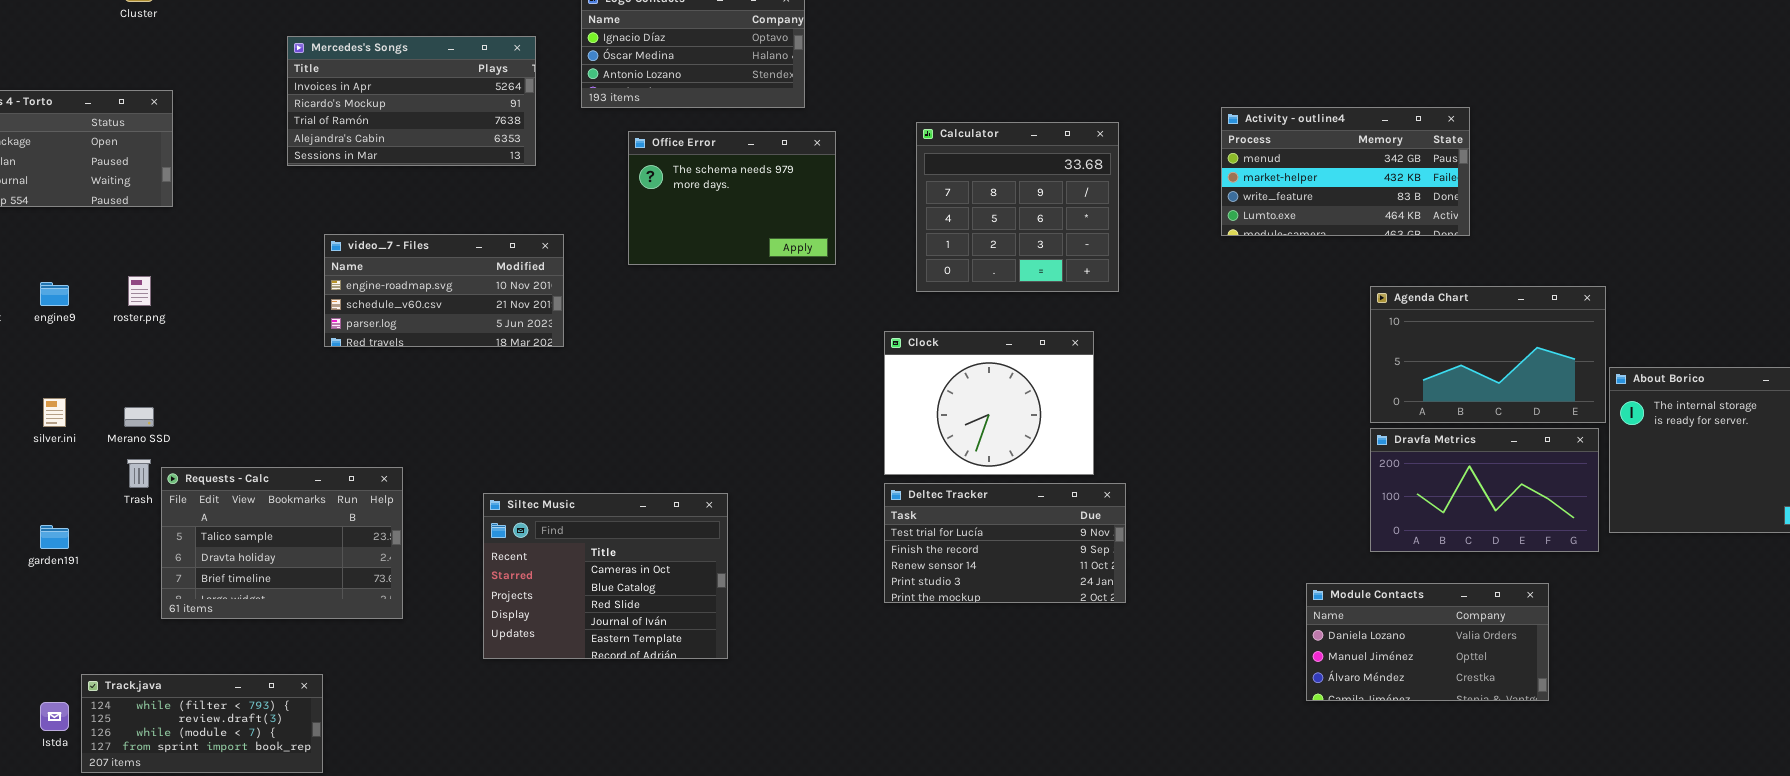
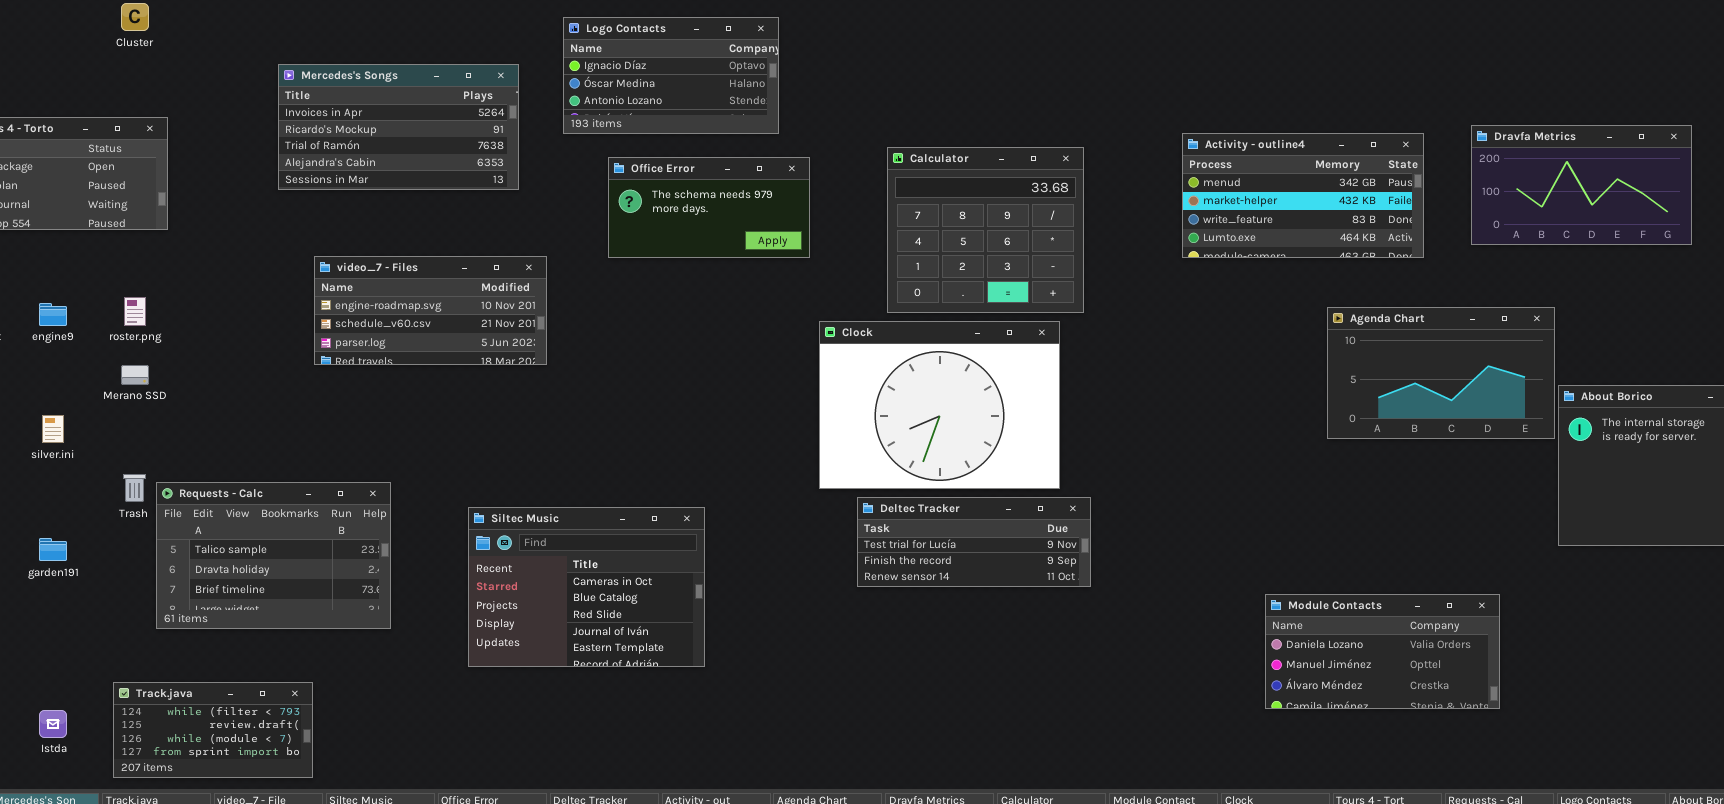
Office Error: [628,131,836,265] -> [608,157,810,258], resized
Clock: [884,331,1094,475] -> [819,321,1060,489], resized
Merano SSD: [124,407,154,427] -> [121,365,149,385], moved
Dravfa Metrics: [1370,428,1599,552] -> [1471,125,1692,245], moved
Deltec Tracker: [884,483,1126,603] -> [857,497,1091,587], resized
Track.java: [81,674,323,773] -> [113,682,313,778], resized

